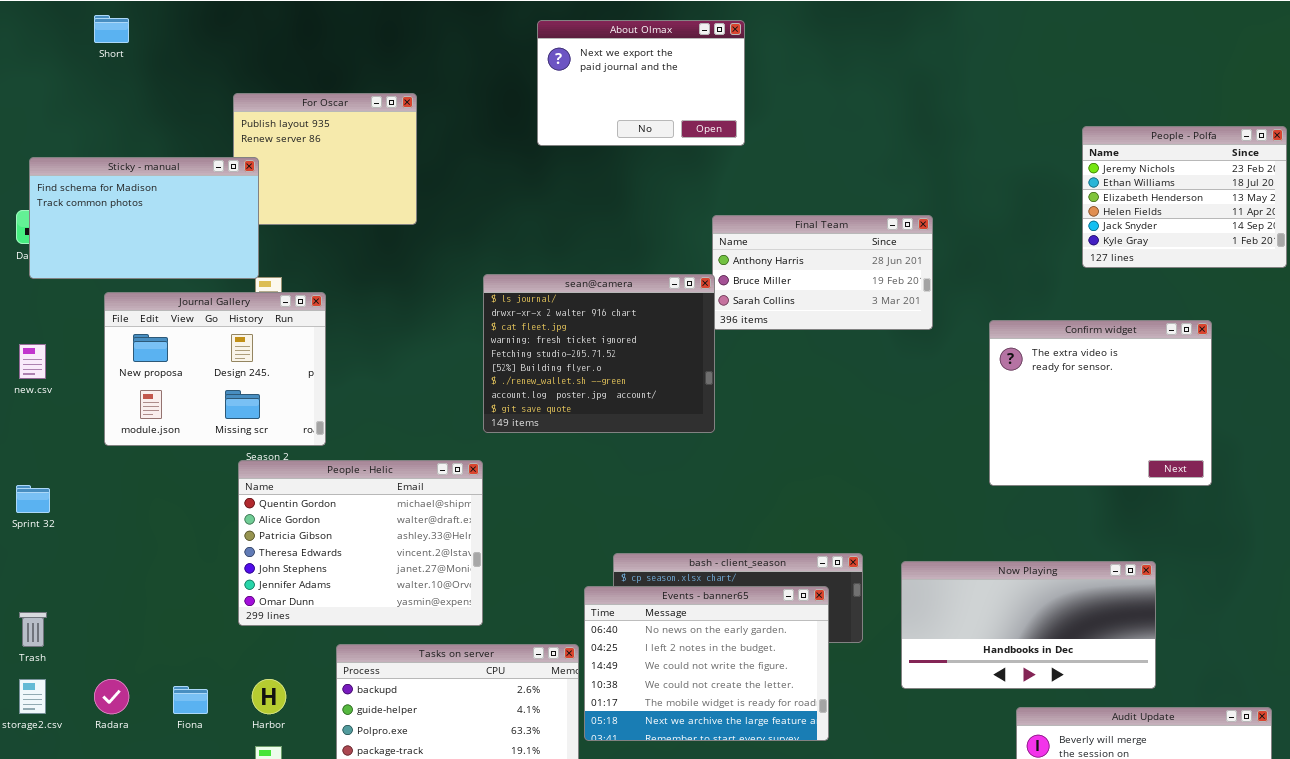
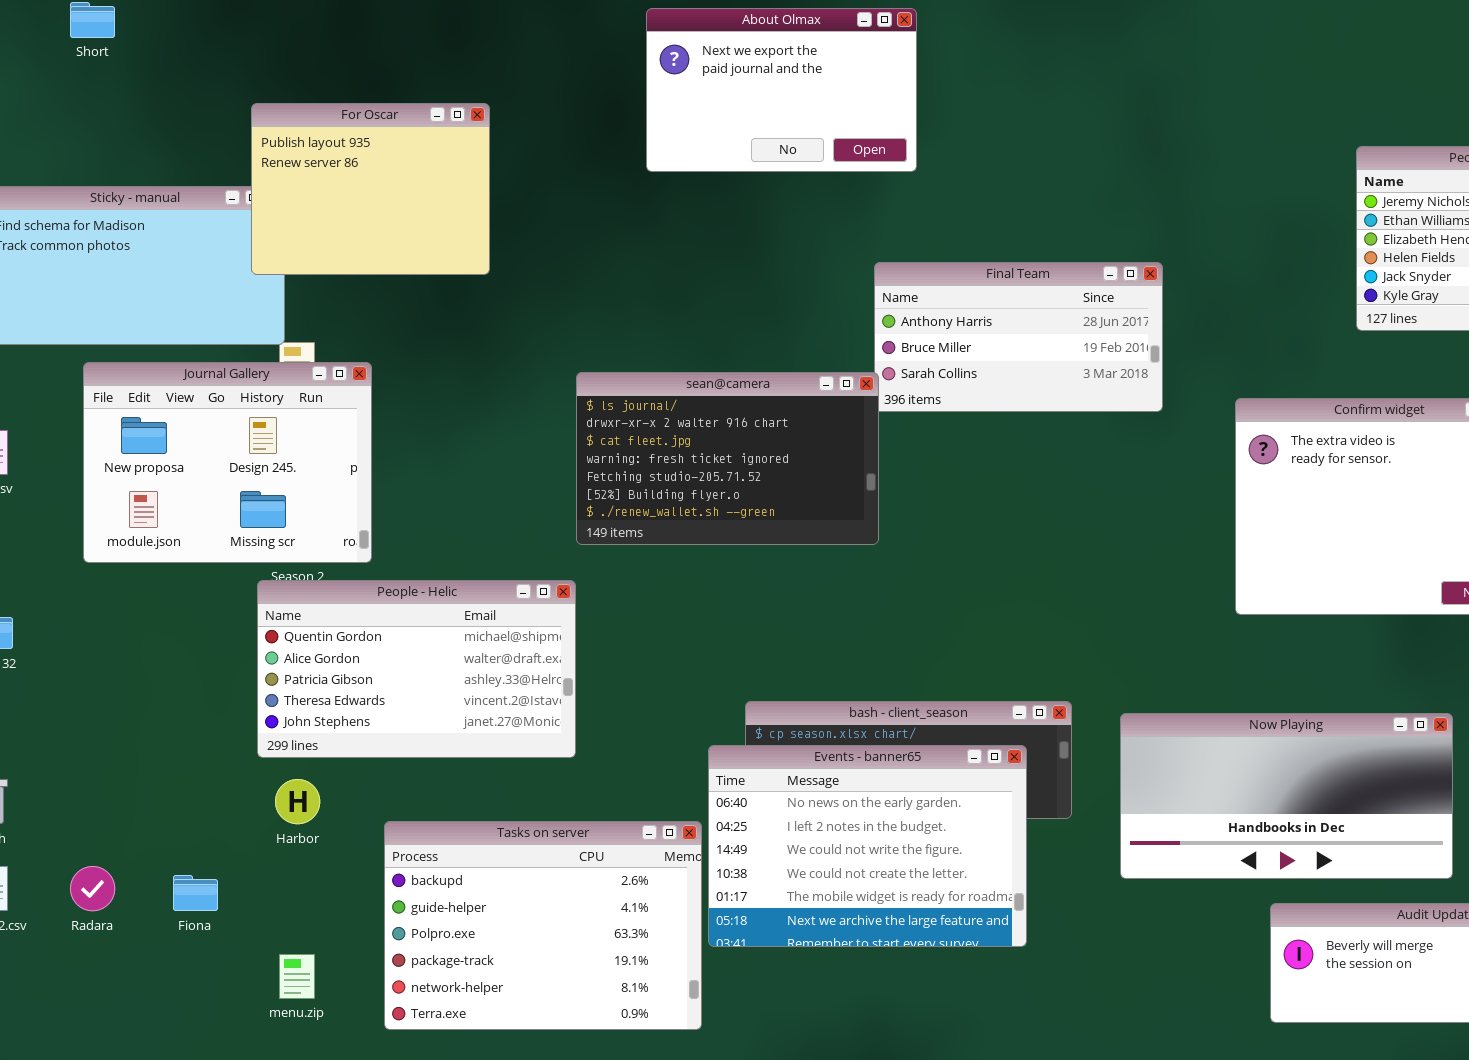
For Oscar: [233,93,417,225] -> [251,103,490,275], raised
sean@camera: [483,274,715,433] -> [576,372,879,545], resized
People - Helic: [238,460,483,626] -> [257,580,576,758], resized
Harbor: [252,679,286,714] -> [275,779,320,824], moved

